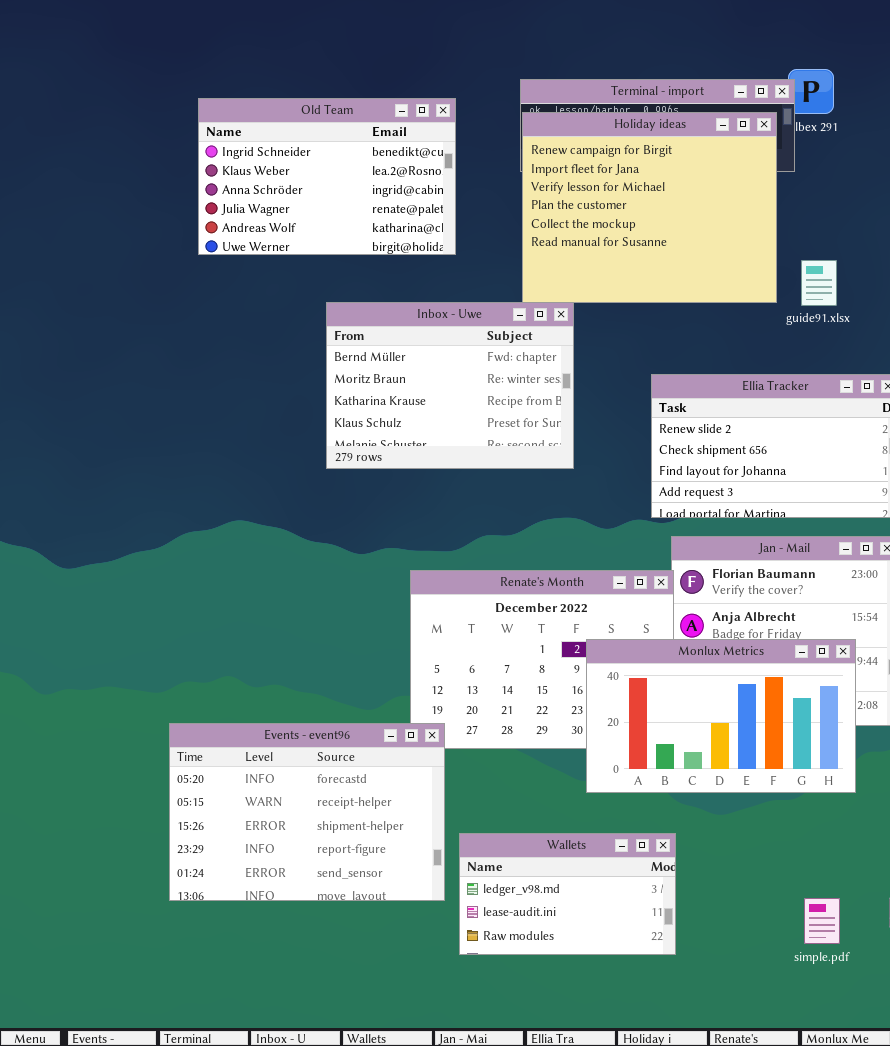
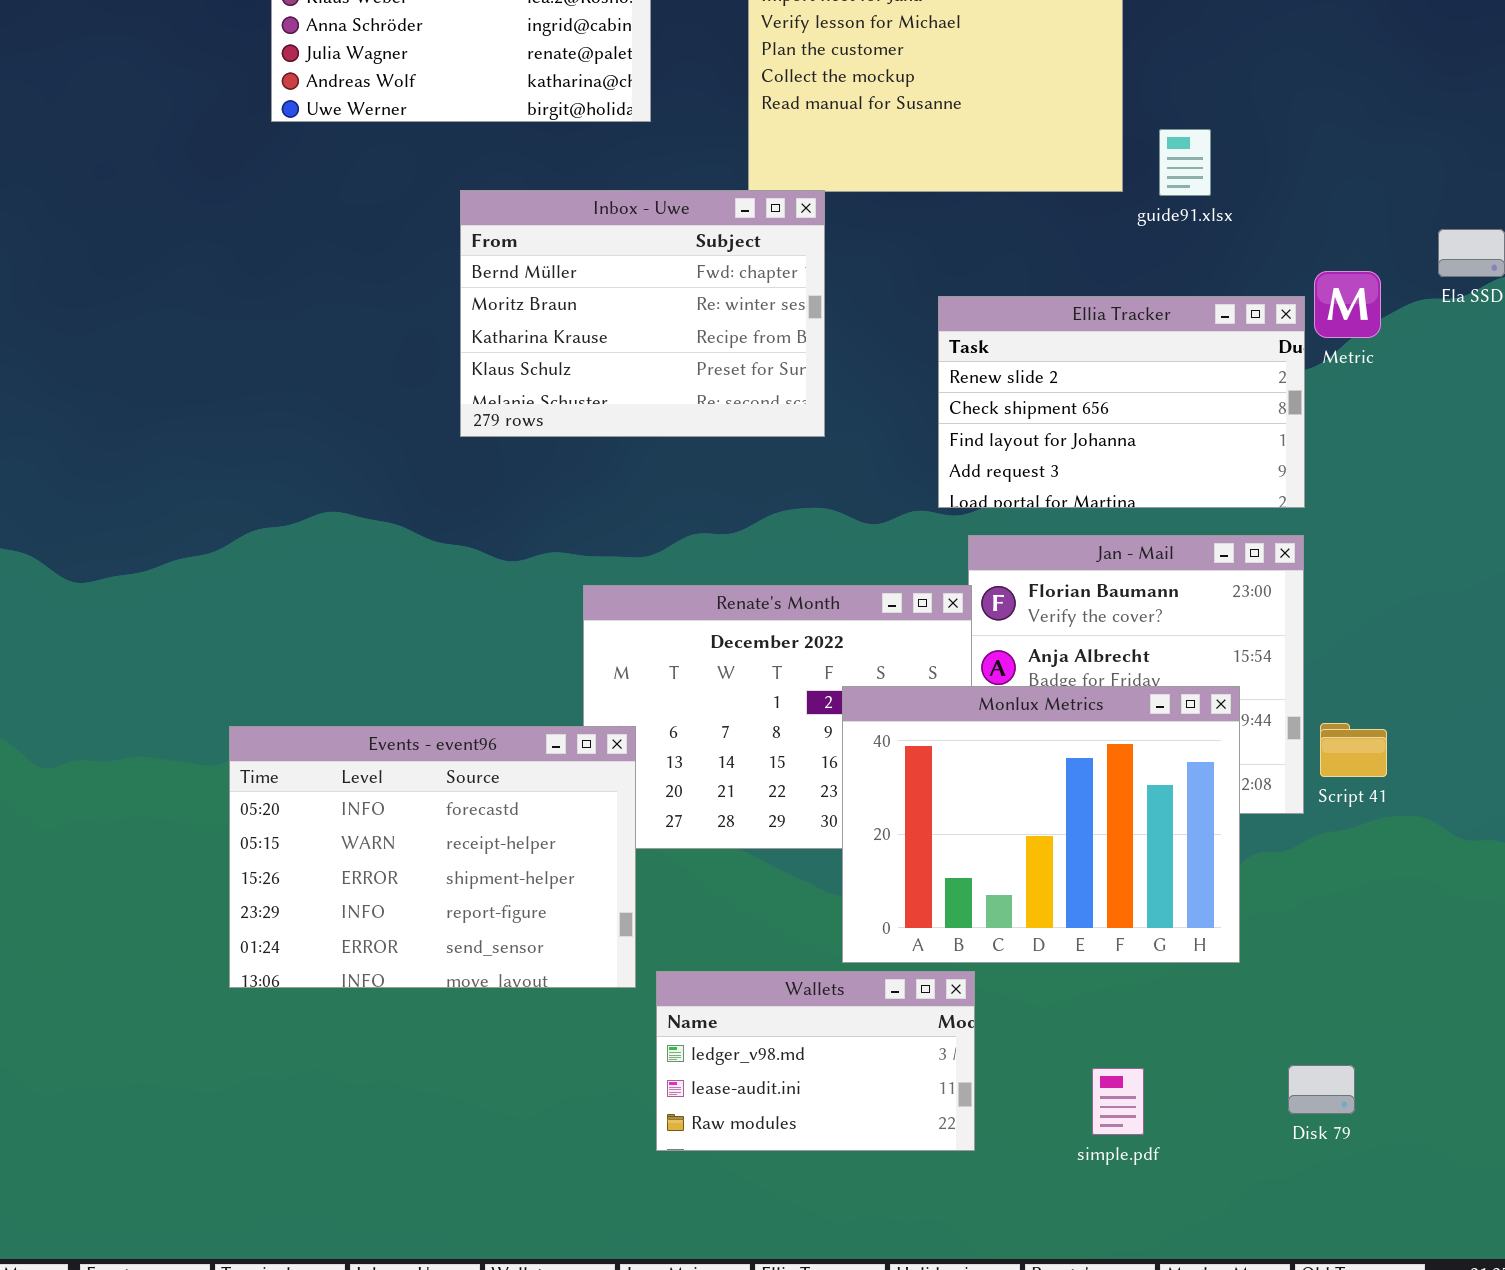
Monlux Metrics: [586,639,856,793] -> [842,686,1240,963], resized
Events - event96: [169,723,445,901] -> [229,726,636,988], moved
simple.pdf: [804,898,840,944] -> [1092,1068,1144,1135], moved

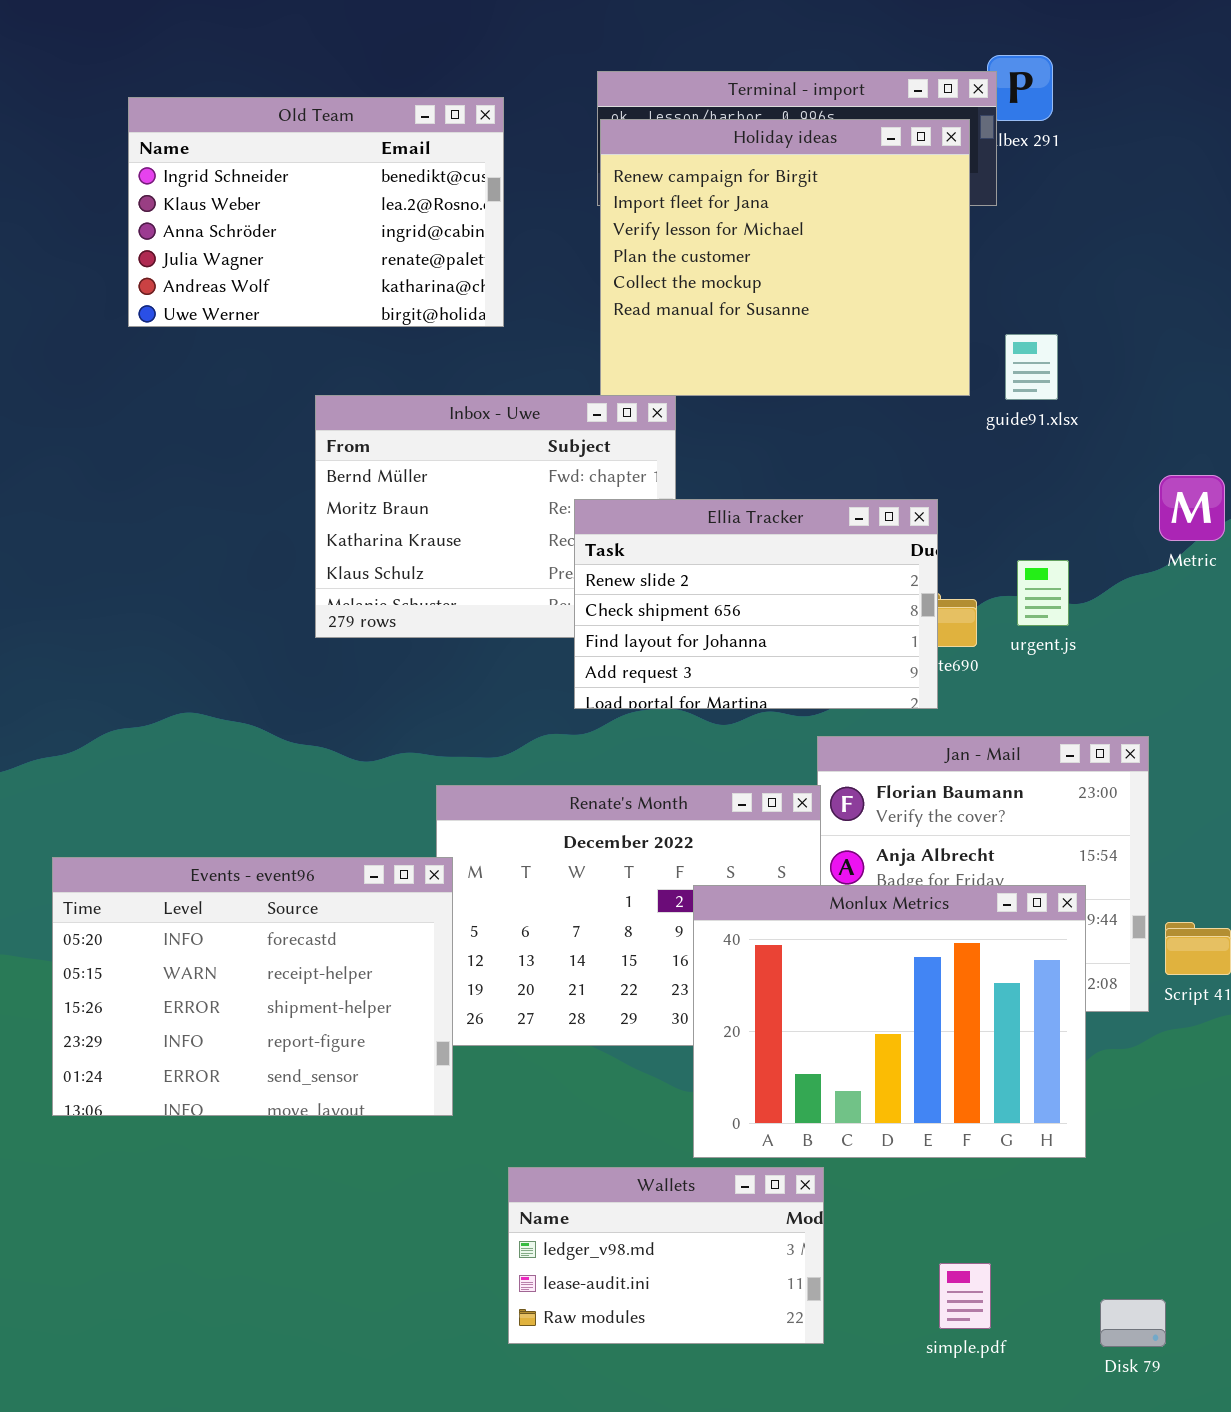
Ellia Tracker: [938,296,1305,508] -> [574,499,938,709], moved
Events - event96: [229,726,636,988] -> [52,857,453,1116], moved
Disk 79: [1288,1065,1355,1114] -> [1100,1299,1166,1347], moved

